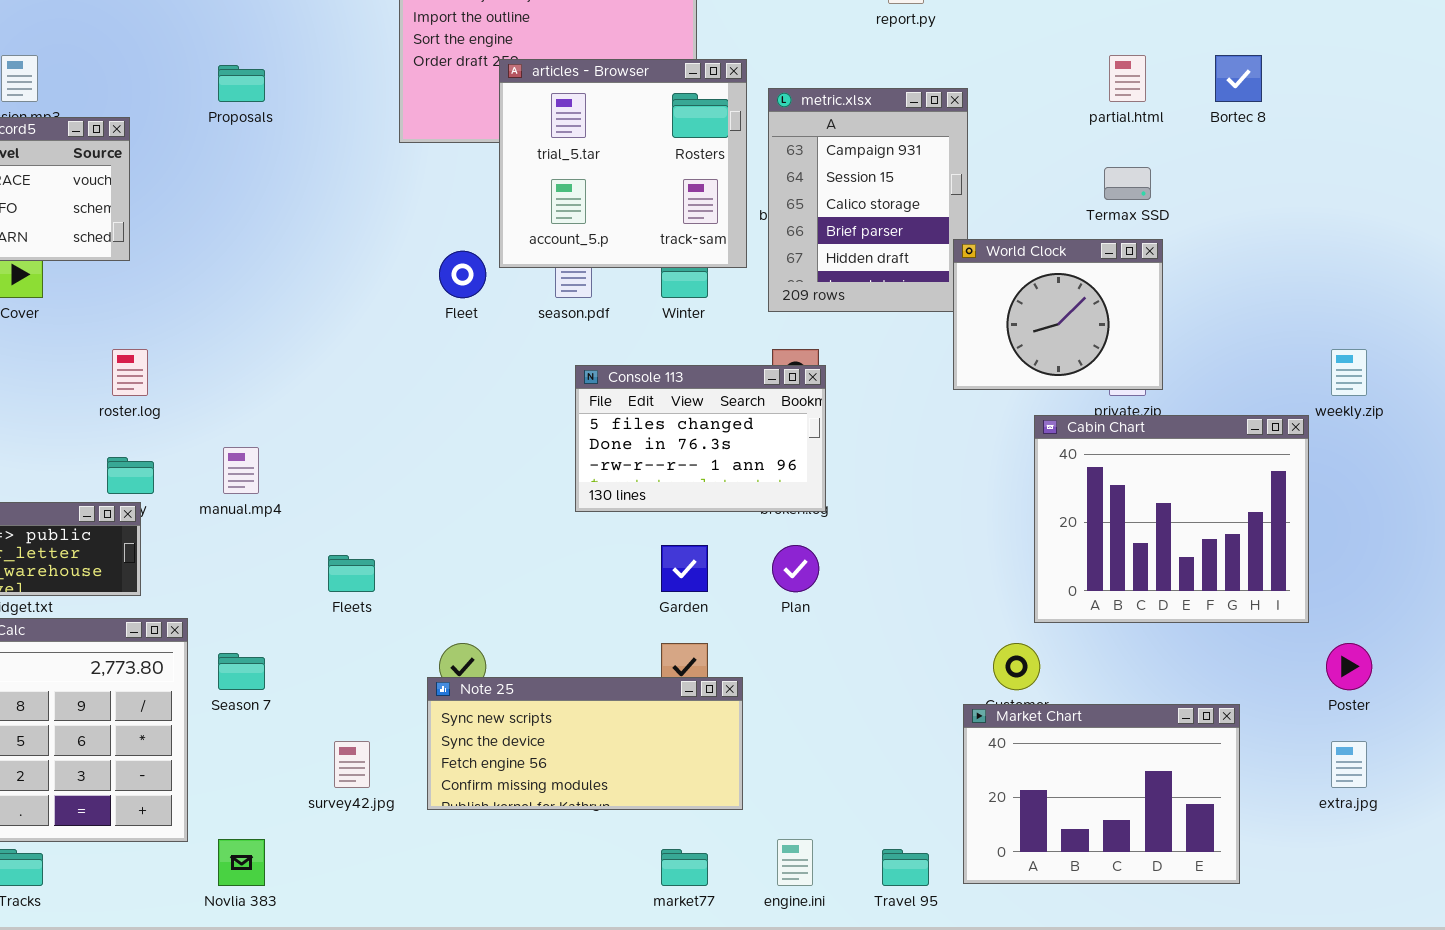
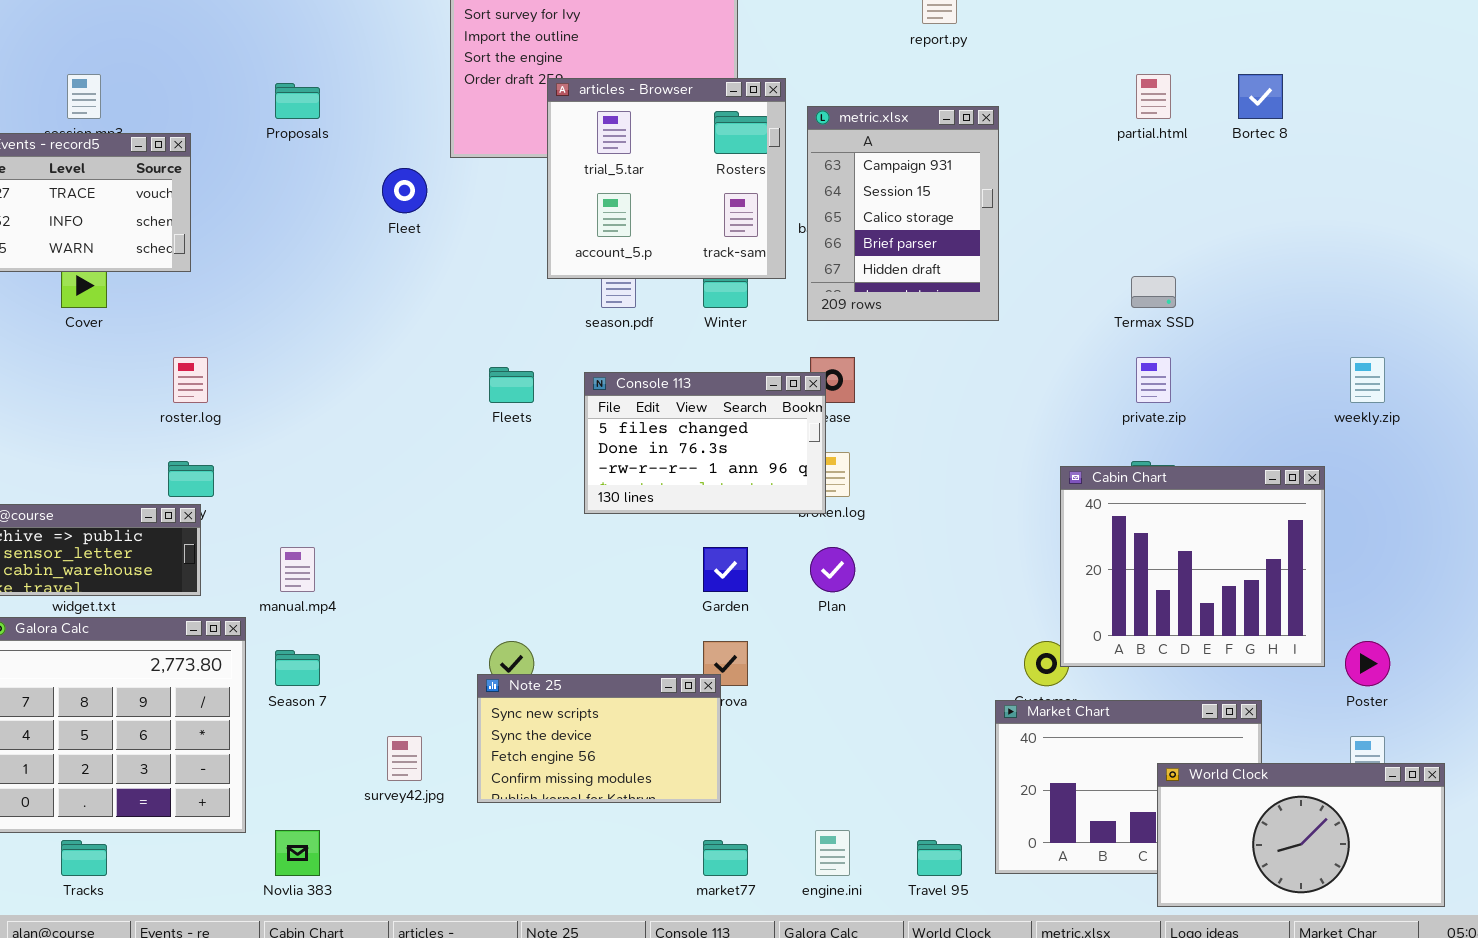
Termax SSD: [1104,167,1151,200] -> [1131,276,1176,308], moved
World Clock: [953,239,1163,390] -> [1157,763,1445,907], moved, resized
Fleet: [439,251,486,298] -> [382,168,427,213], moved
Console 113: [575,365,826,512] -> [584,372,826,514], moved
Cabin Chart: [1034,415,1309,623] -> [1060,466,1325,667], moved
manual.mp4: [223,447,259,494] -> [280,547,315,592], moved
Fleets: [328,555,375,592] -> [489,367,534,403], moved
Note 25: [427,677,743,810] -> [477,674,721,803], resized

